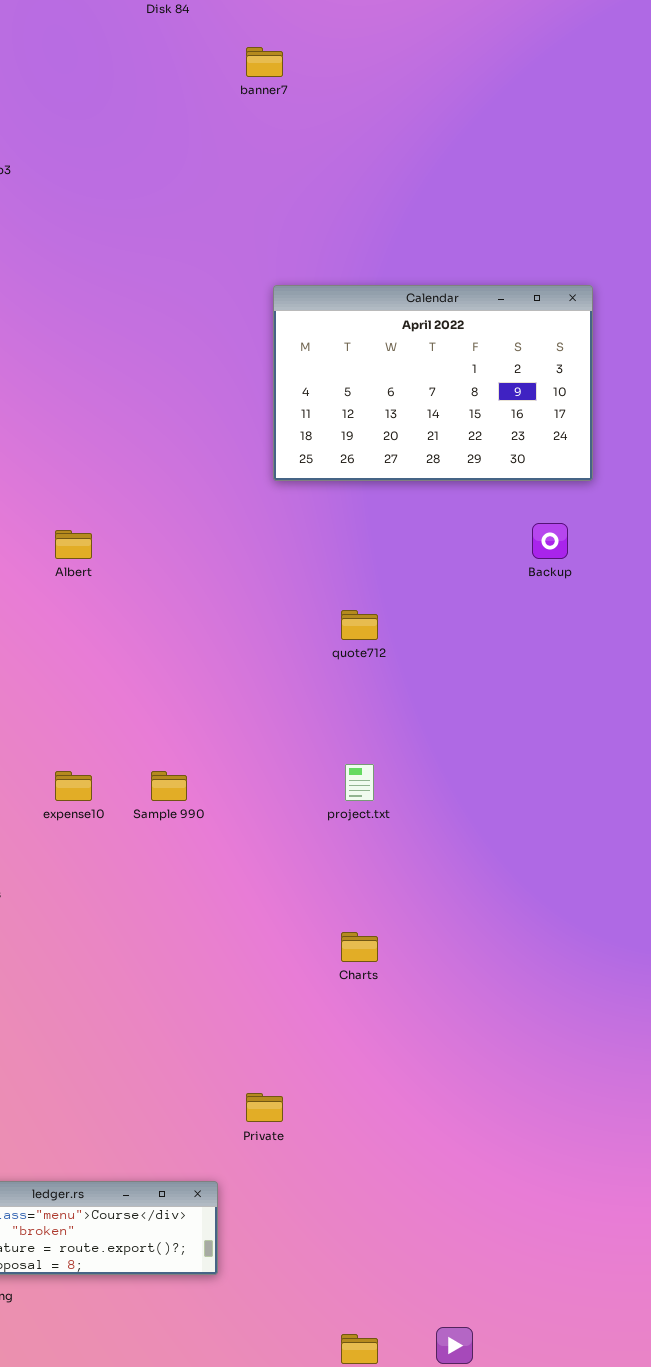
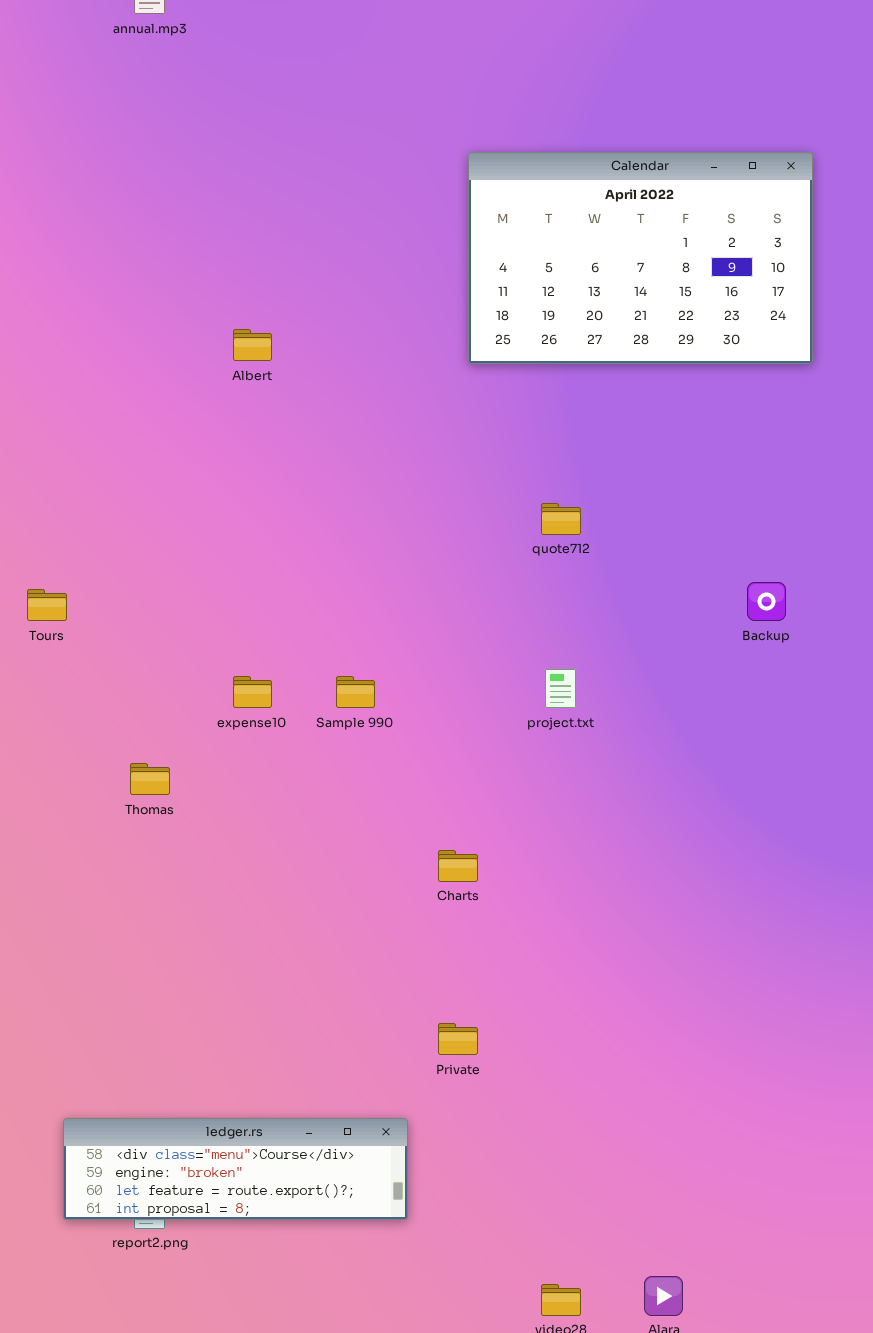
Backup: [532,523,568,559] -> [747,582,786,621], moved
Albert: [55,530,92,559] -> [233,329,272,361], moved
Charts: [341,932,378,962] -> [438,850,478,882], moved

